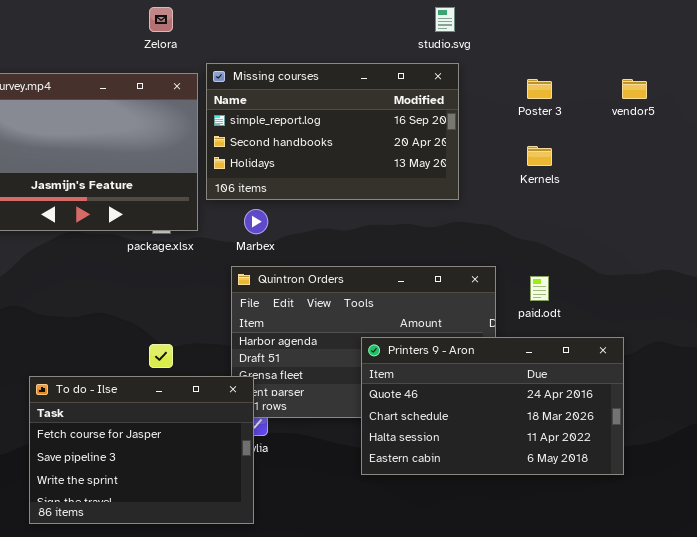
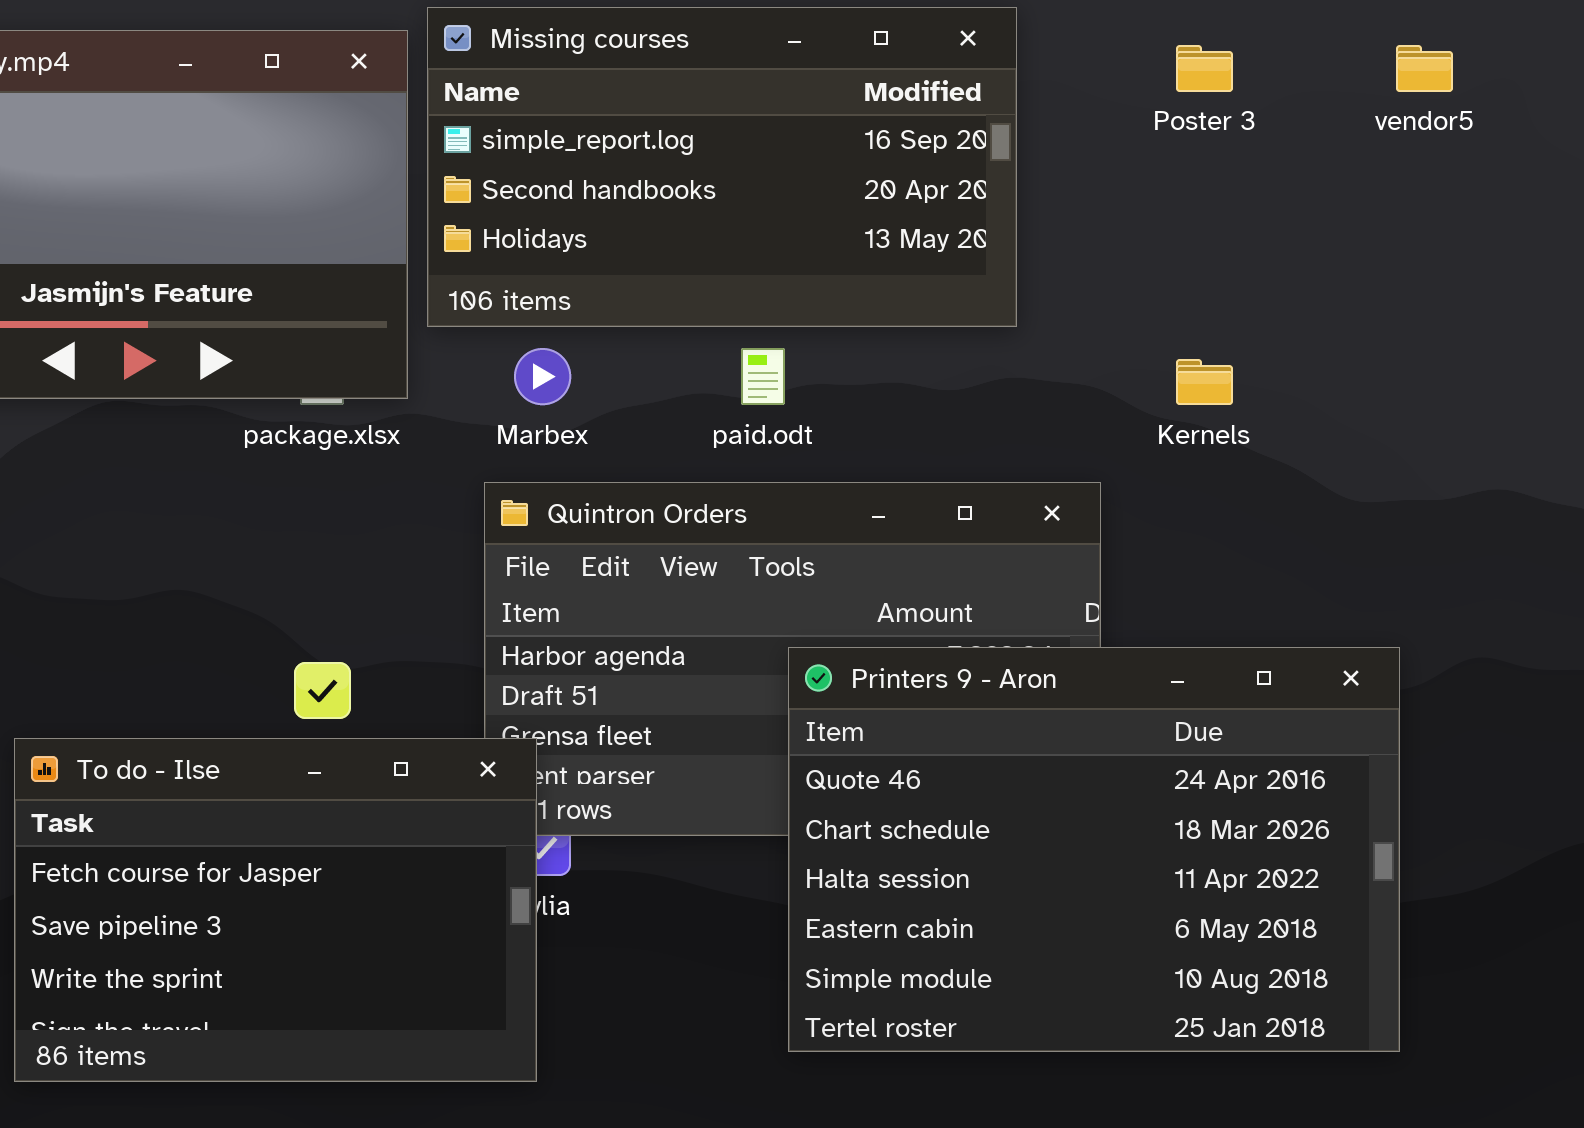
Kernels: [527,146,552,166] -> [1176,359,1233,405], moved
paid.odt: [530,276,549,301] -> [741,348,785,405], moved
Printers 9 - Aron: [361,337,624,475] -> [788,647,1400,1052], resized

